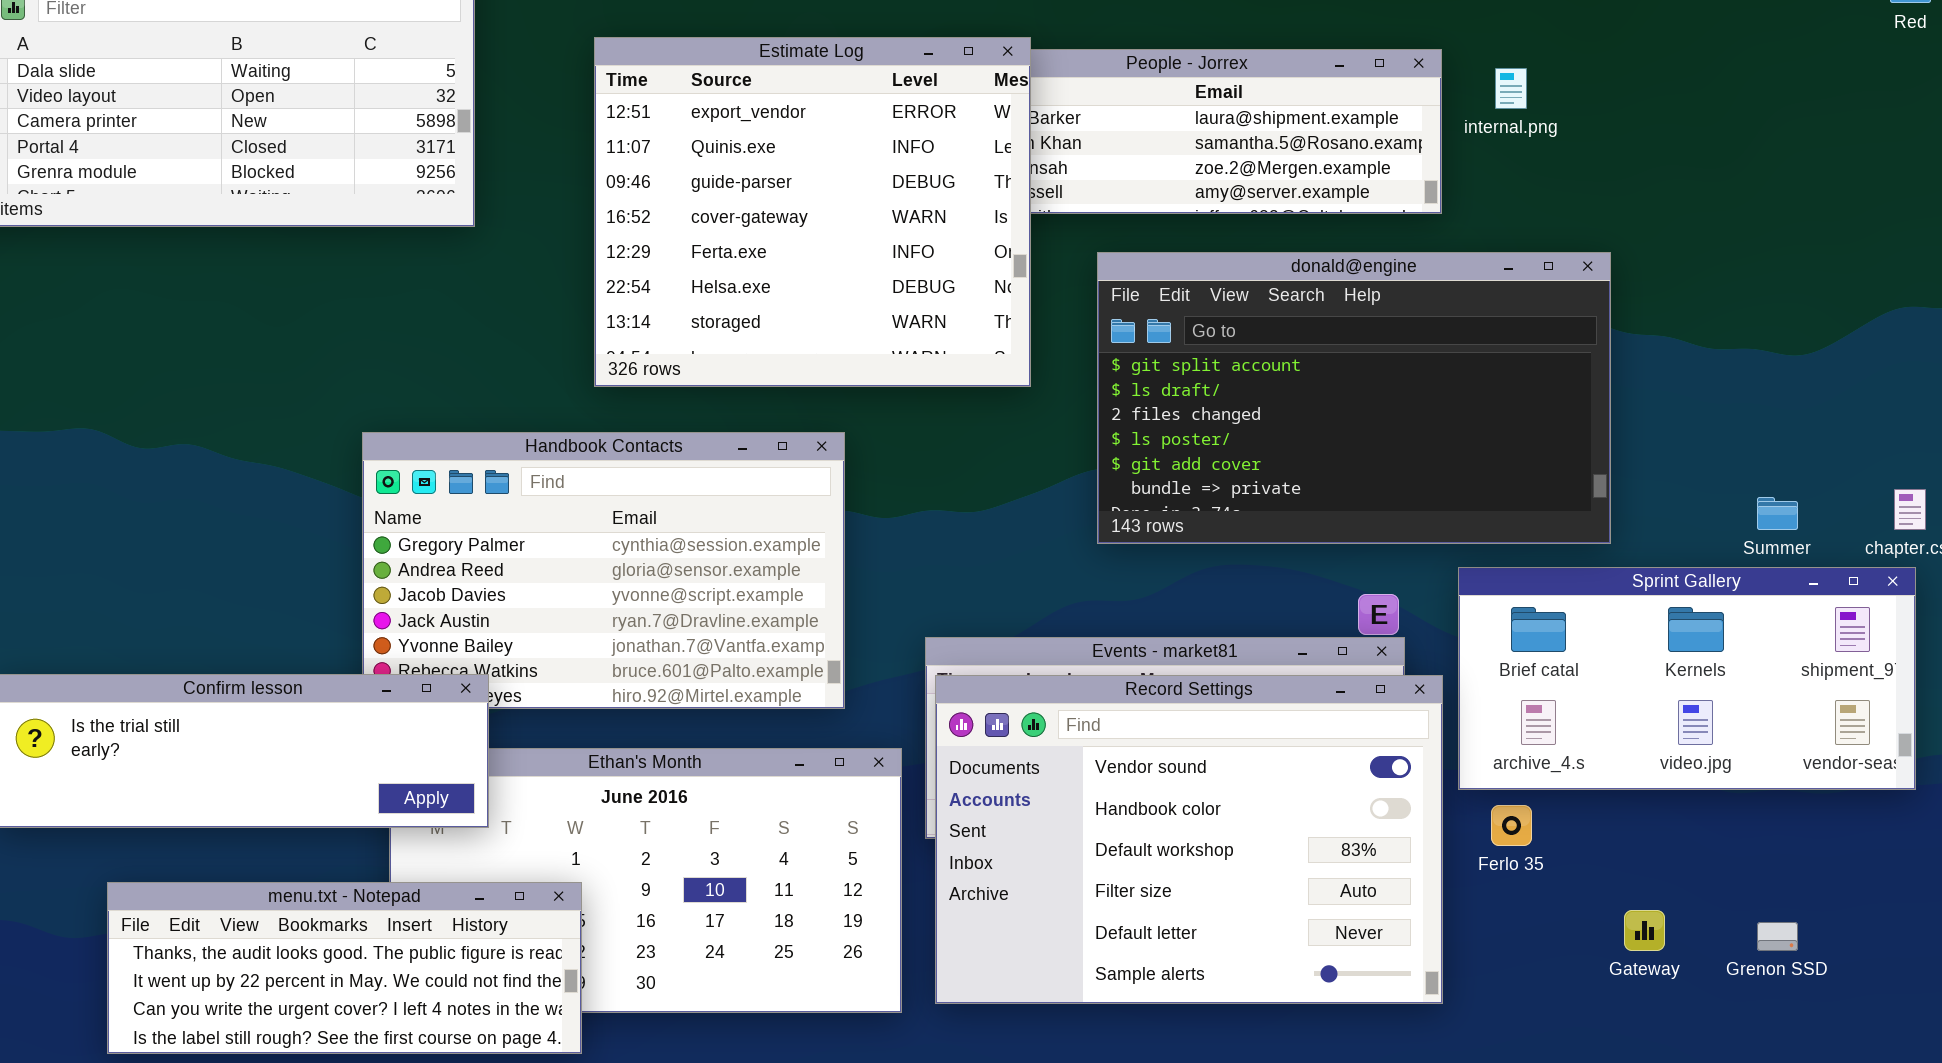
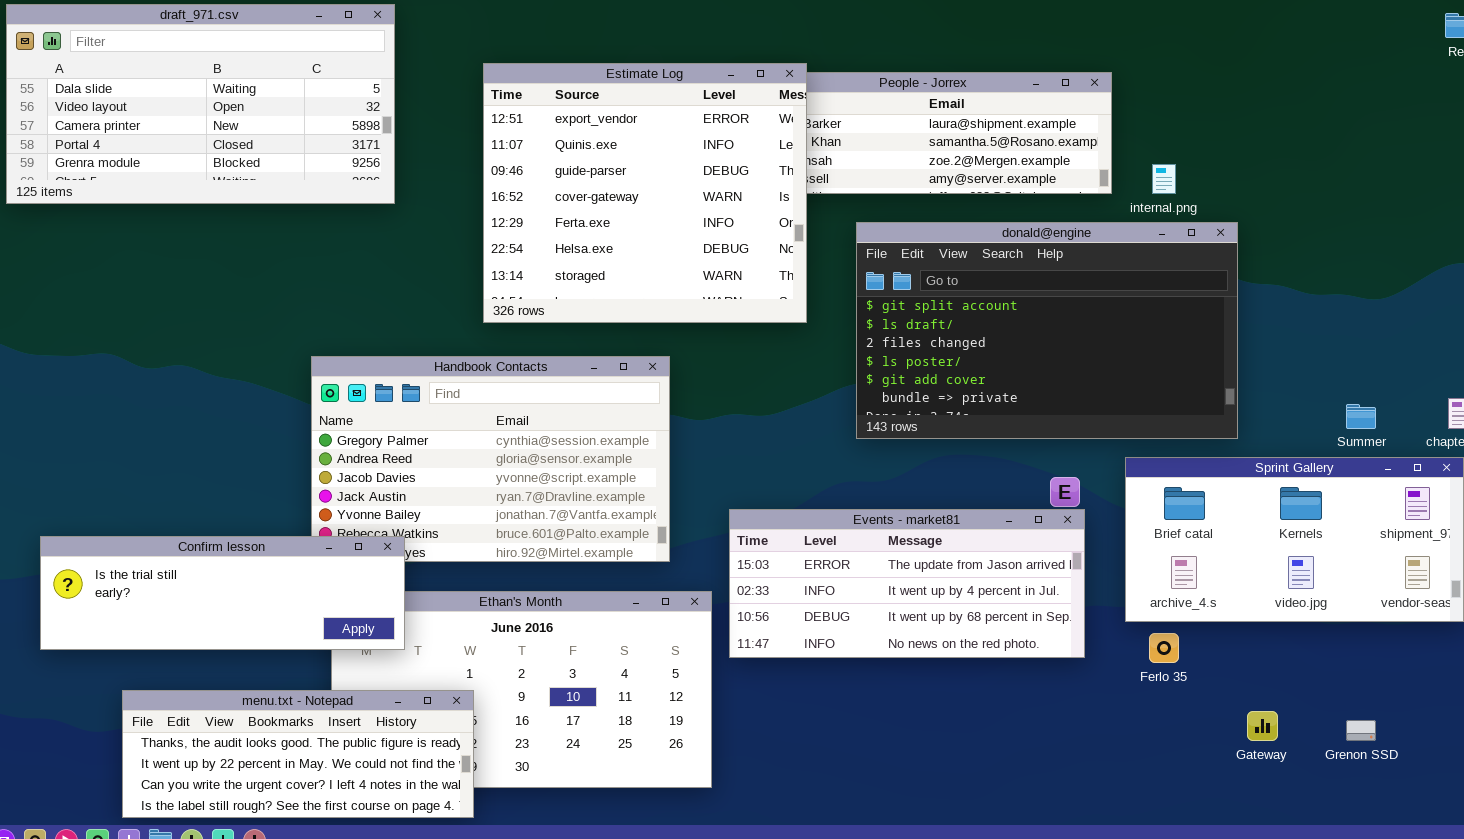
internal.png: [1495,68,1527,109] -> [1152,164,1176,194], moved
Record Settings: [935,675,1443,1004] -> none, closed

